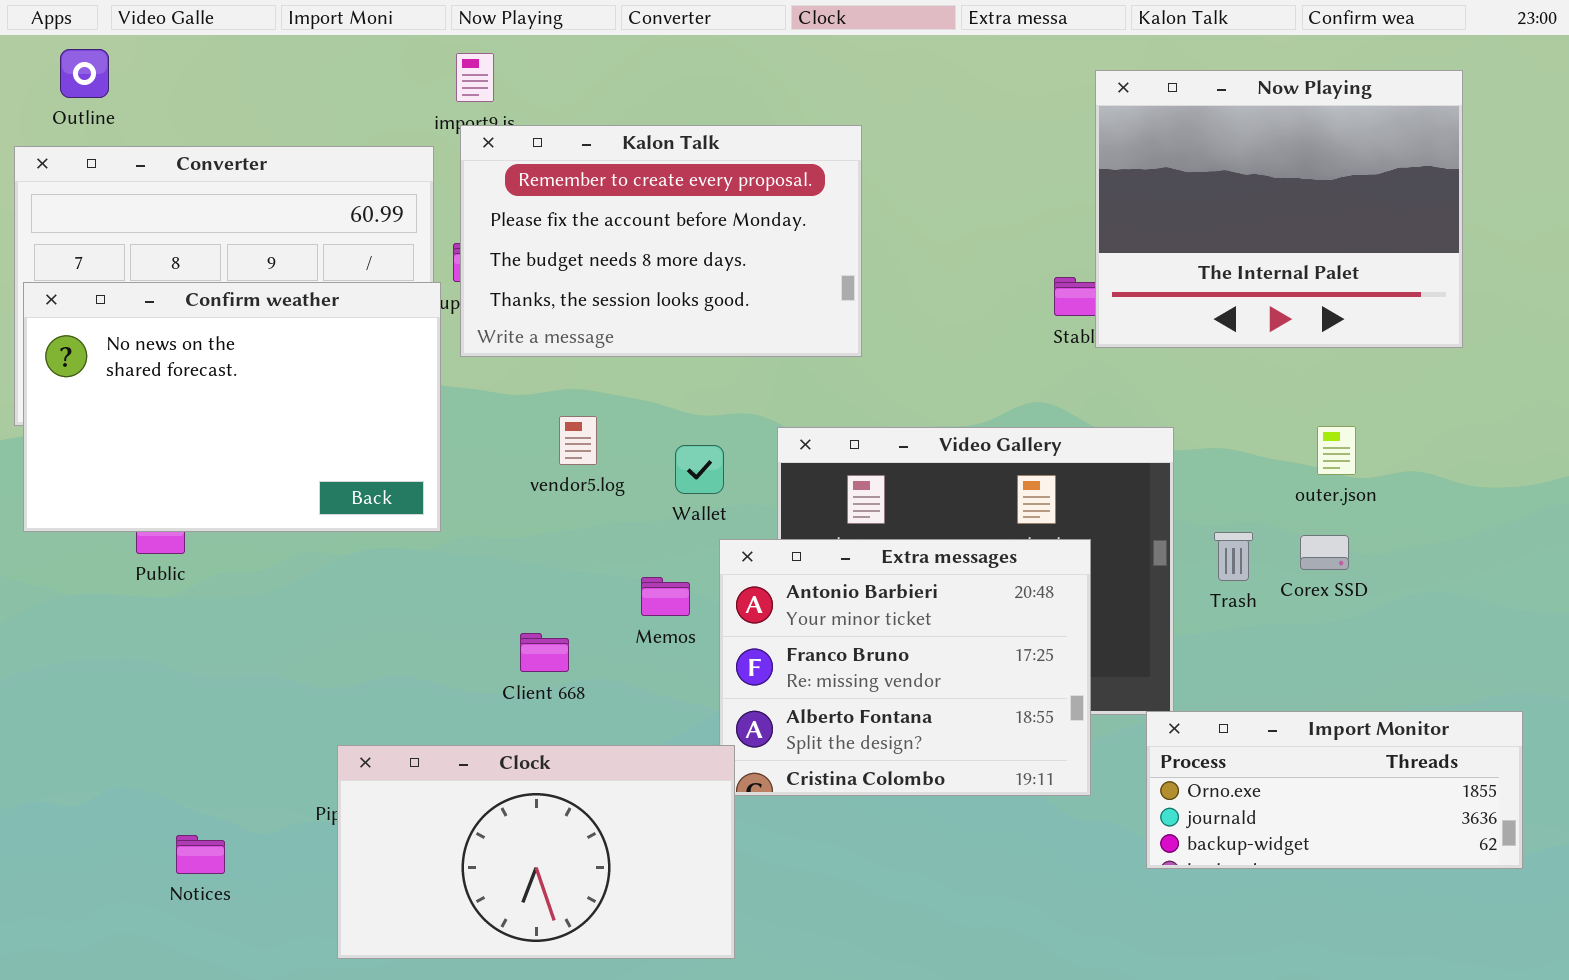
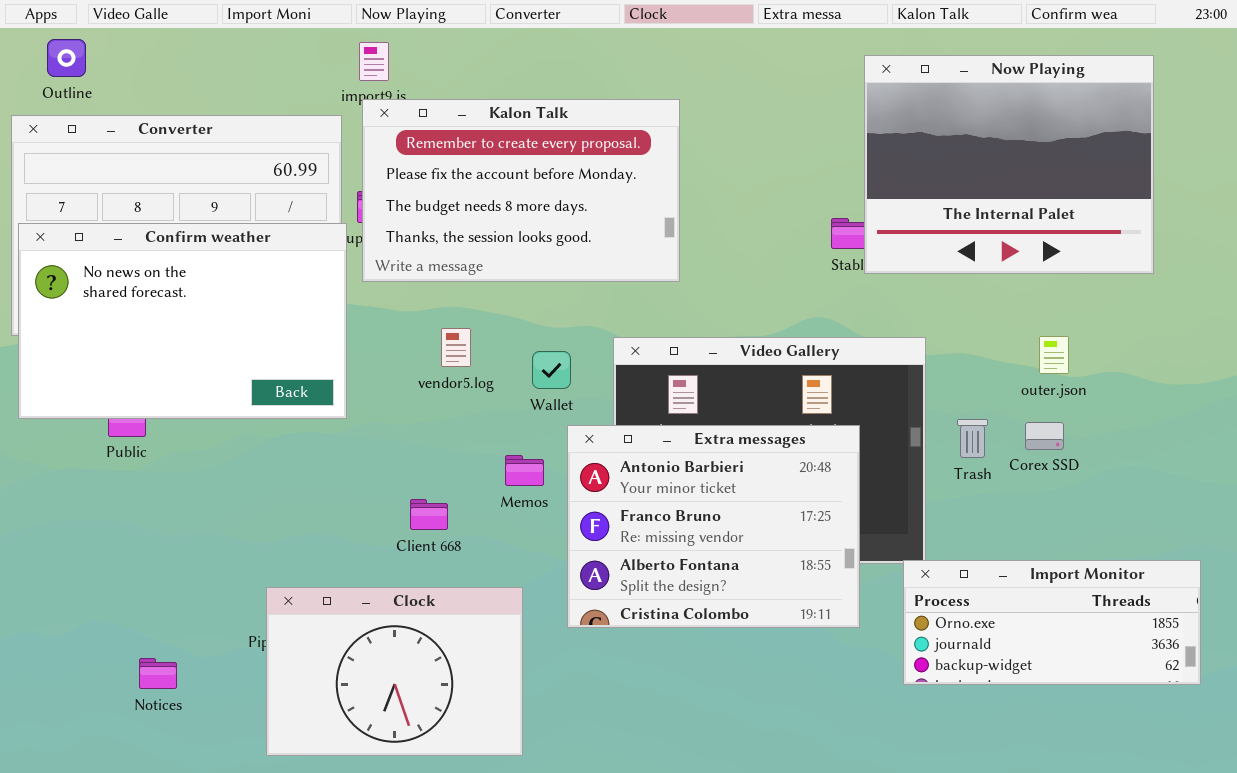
Clock: [337,745,735,959] -> [266,587,523,756], resized

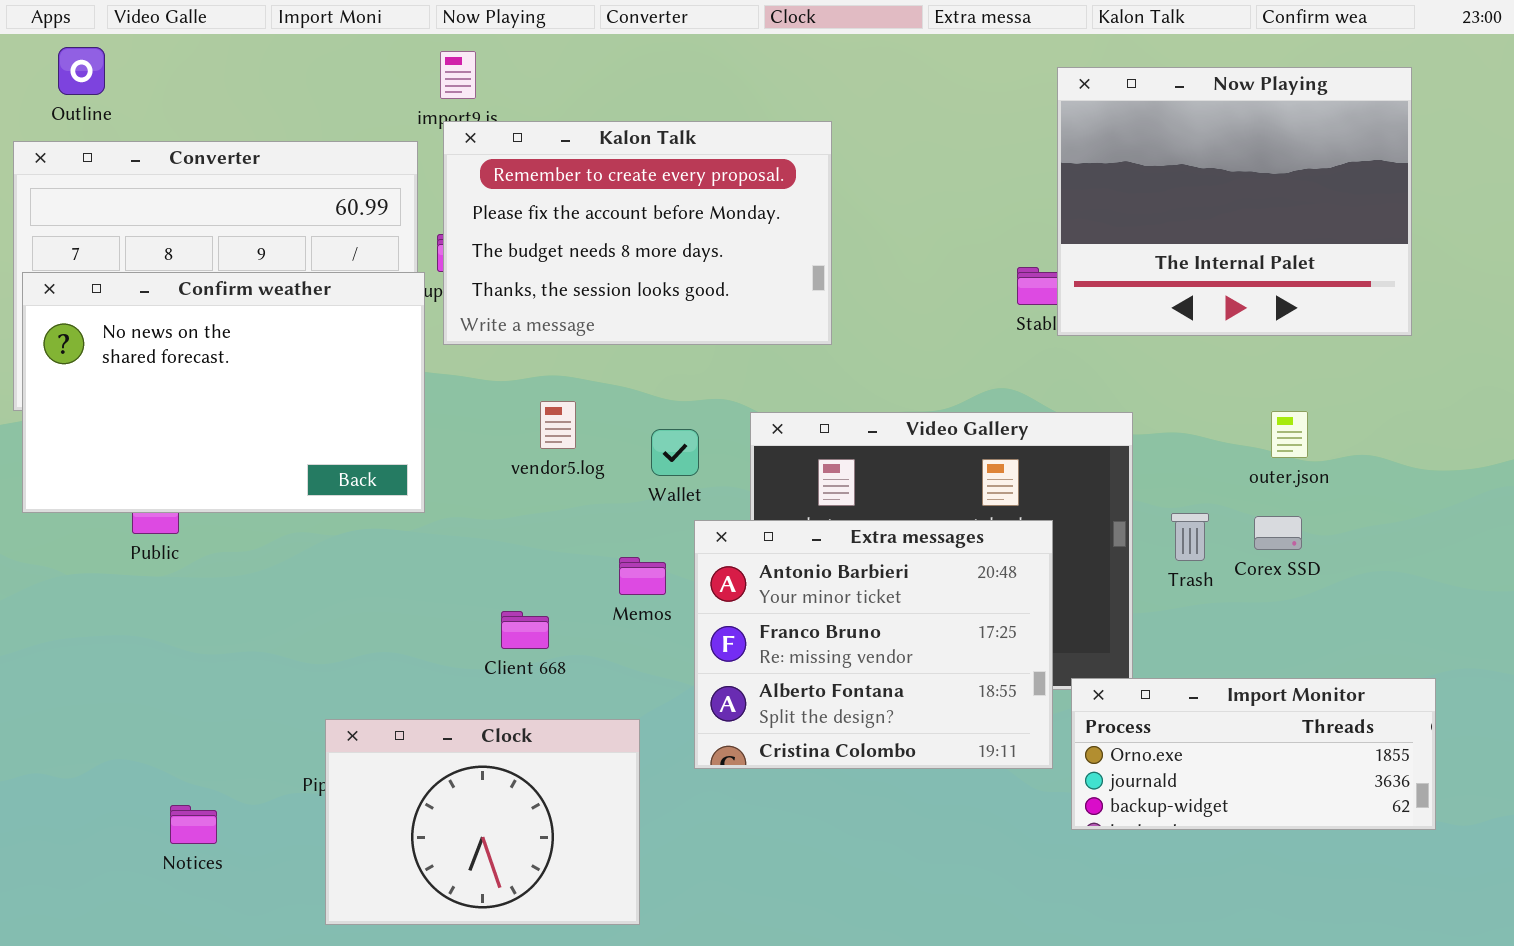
Import Monitor: [903,560,1201,685] -> [1071,678,1436,830], moved

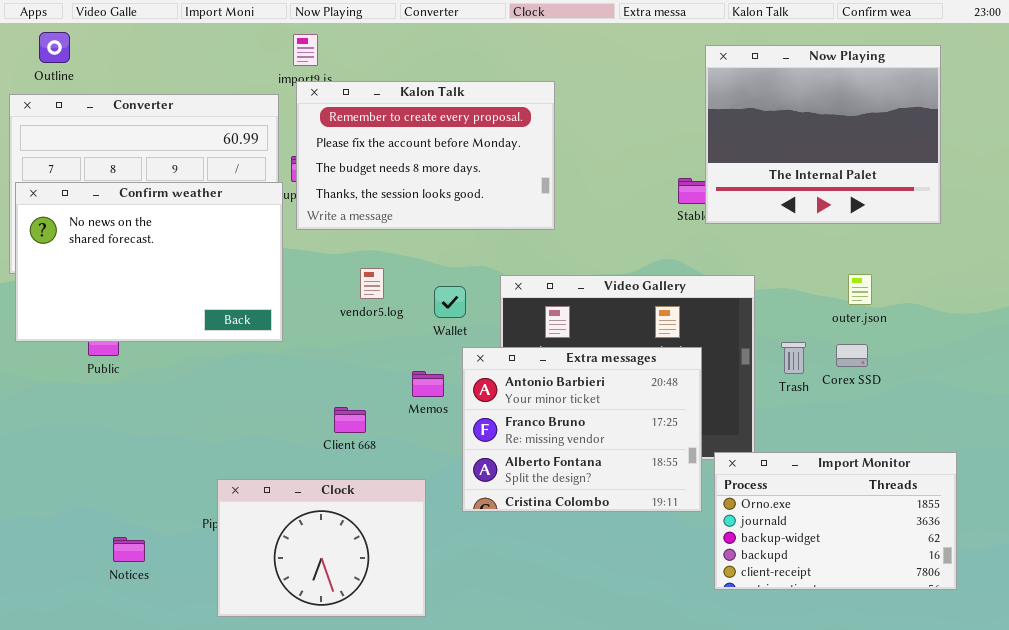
Import Monitor: [1071,678,1436,830] -> [714,452,957,590], resized

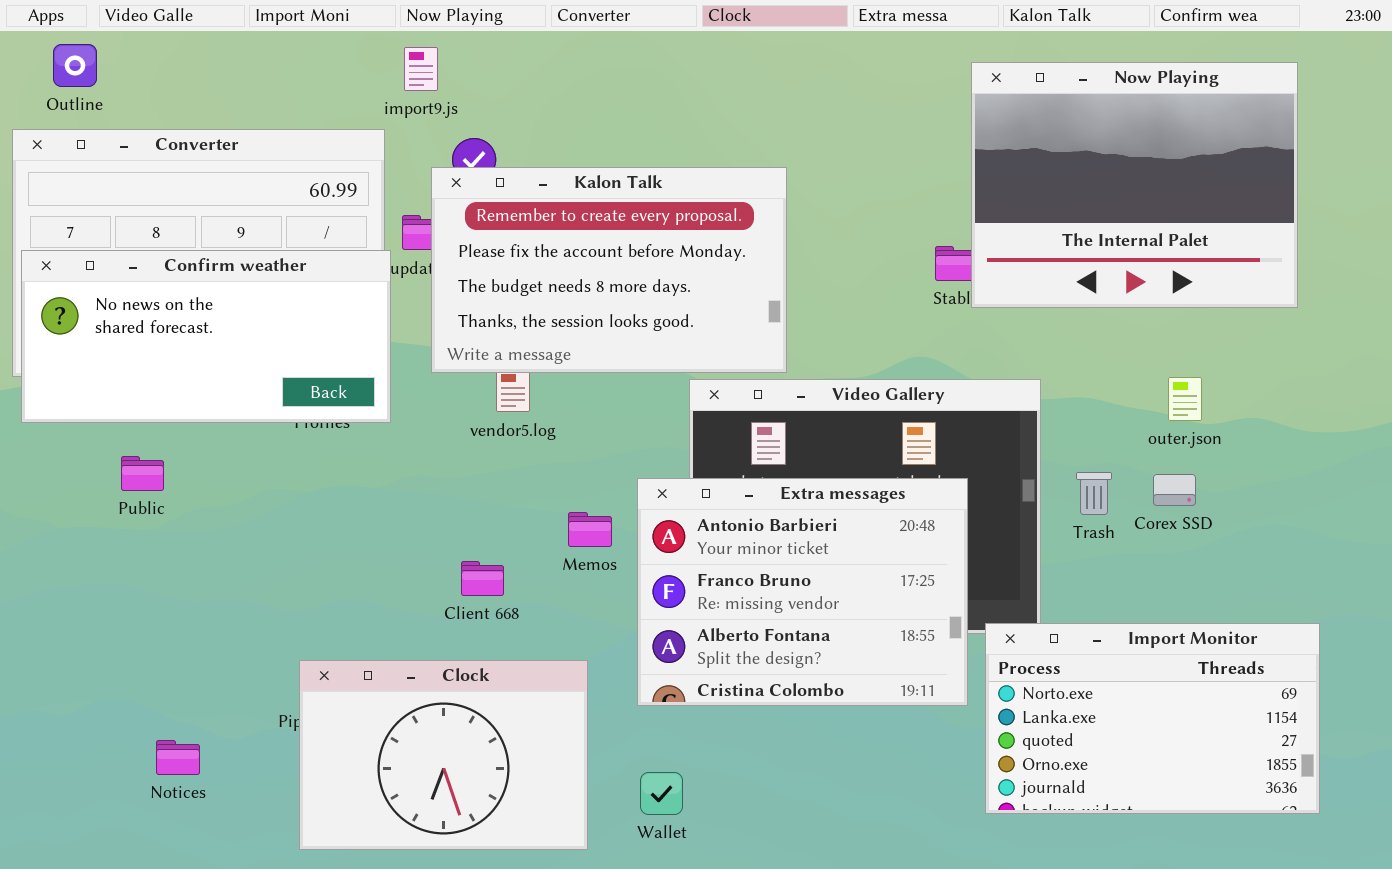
Kalon Talk: [296,81,555,230] -> [431,167,787,373], moved
Confirm weather: [15,182,283,342] -> [21,250,391,423], resized
Wallet: [434,286,466,318] -> [640,772,683,815], moved
Import Monitor: [714,452,957,590] -> [985,623,1320,814], scrolled up 3 rows

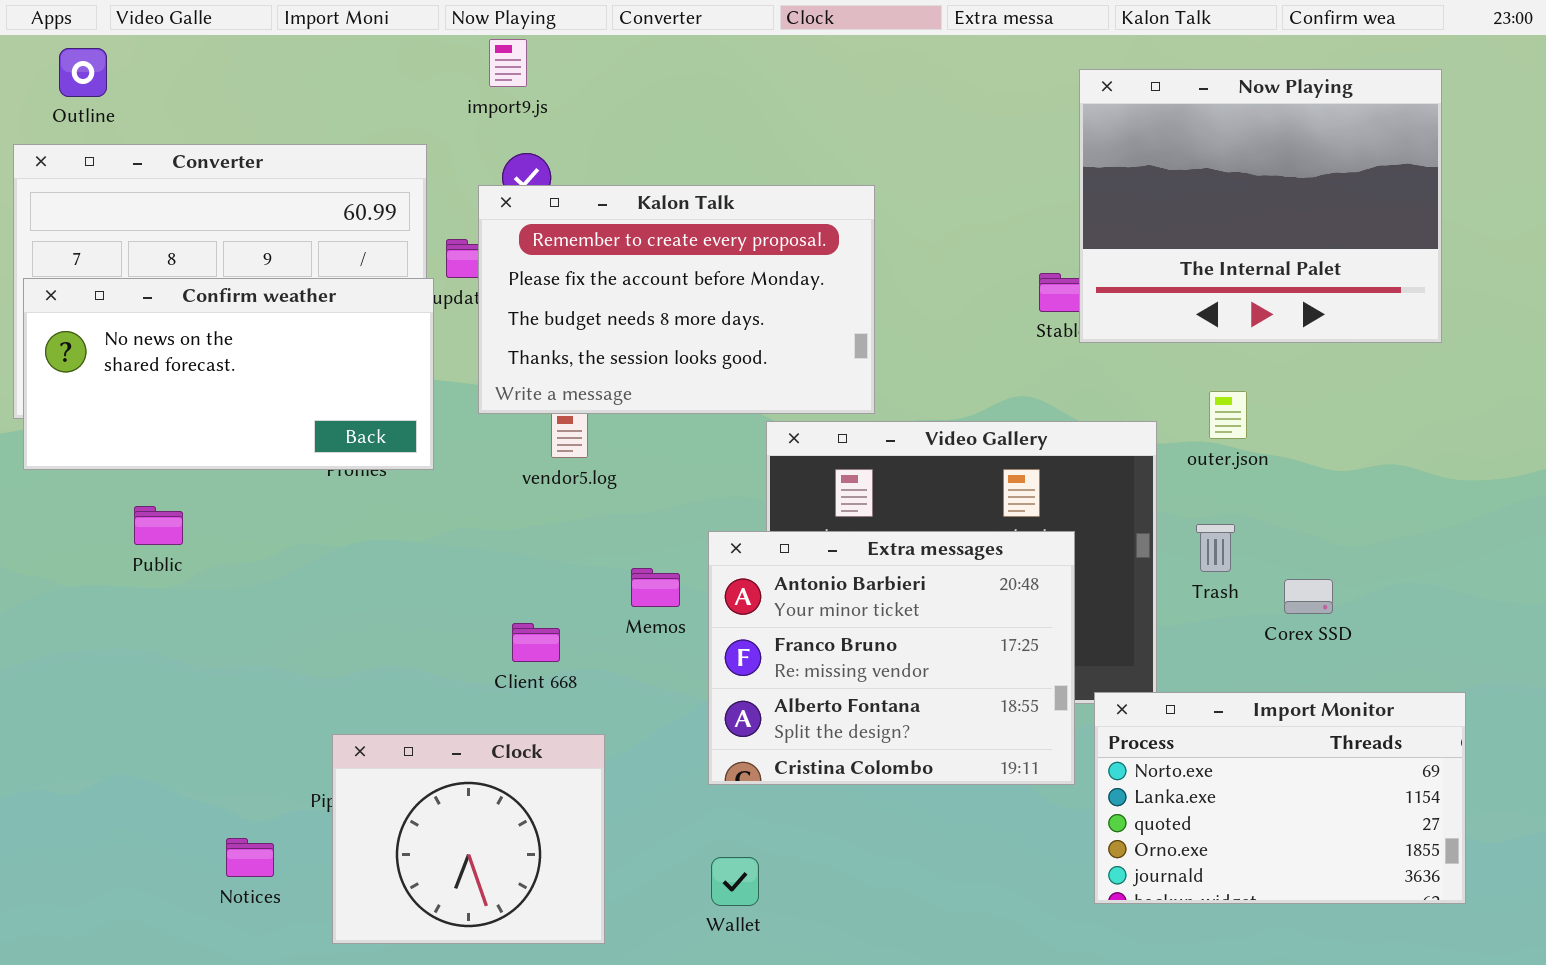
import9.js: [404,47,438,91] -> [489,39,527,87], moved
outer.json: [1168,377,1202,421] -> [1209,391,1247,439], moved
Corex SSD: [1153,474,1196,506] -> [1284,579,1333,614], moved
Clock: [299,660,588,850] -> [332,734,605,944], resized
Notices: [156,740,200,775] -> [226,838,274,877], moved

